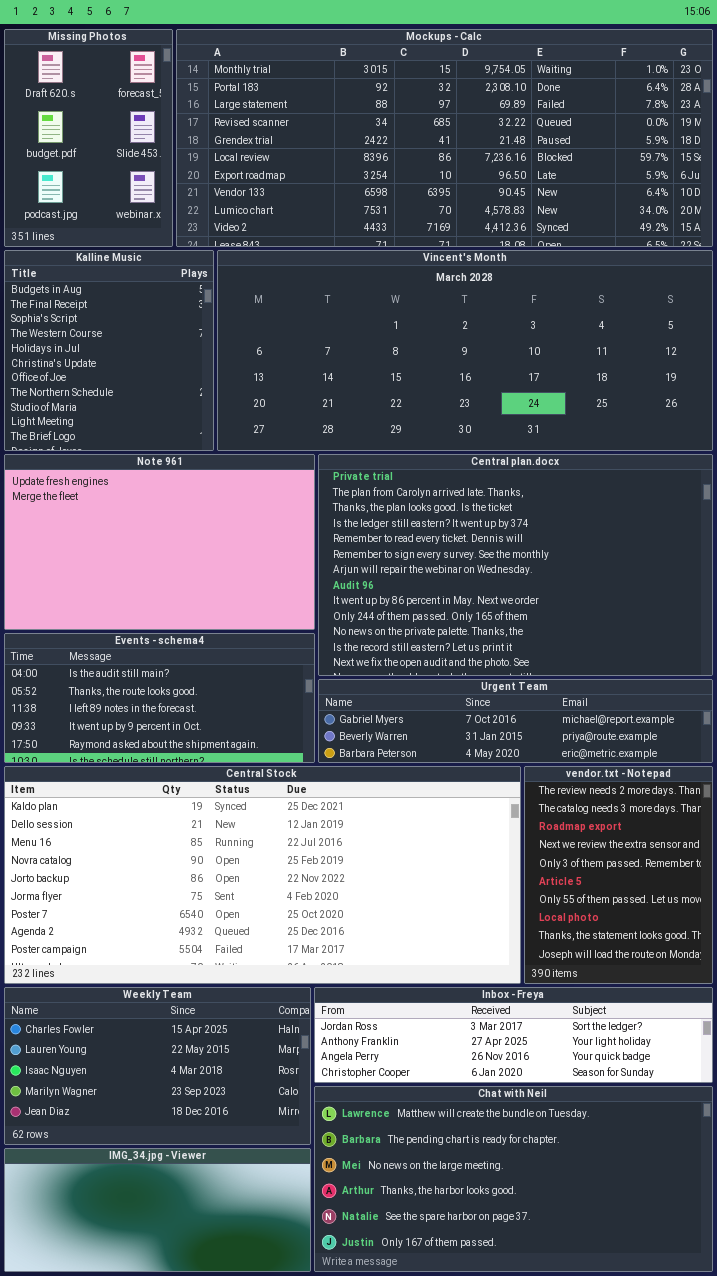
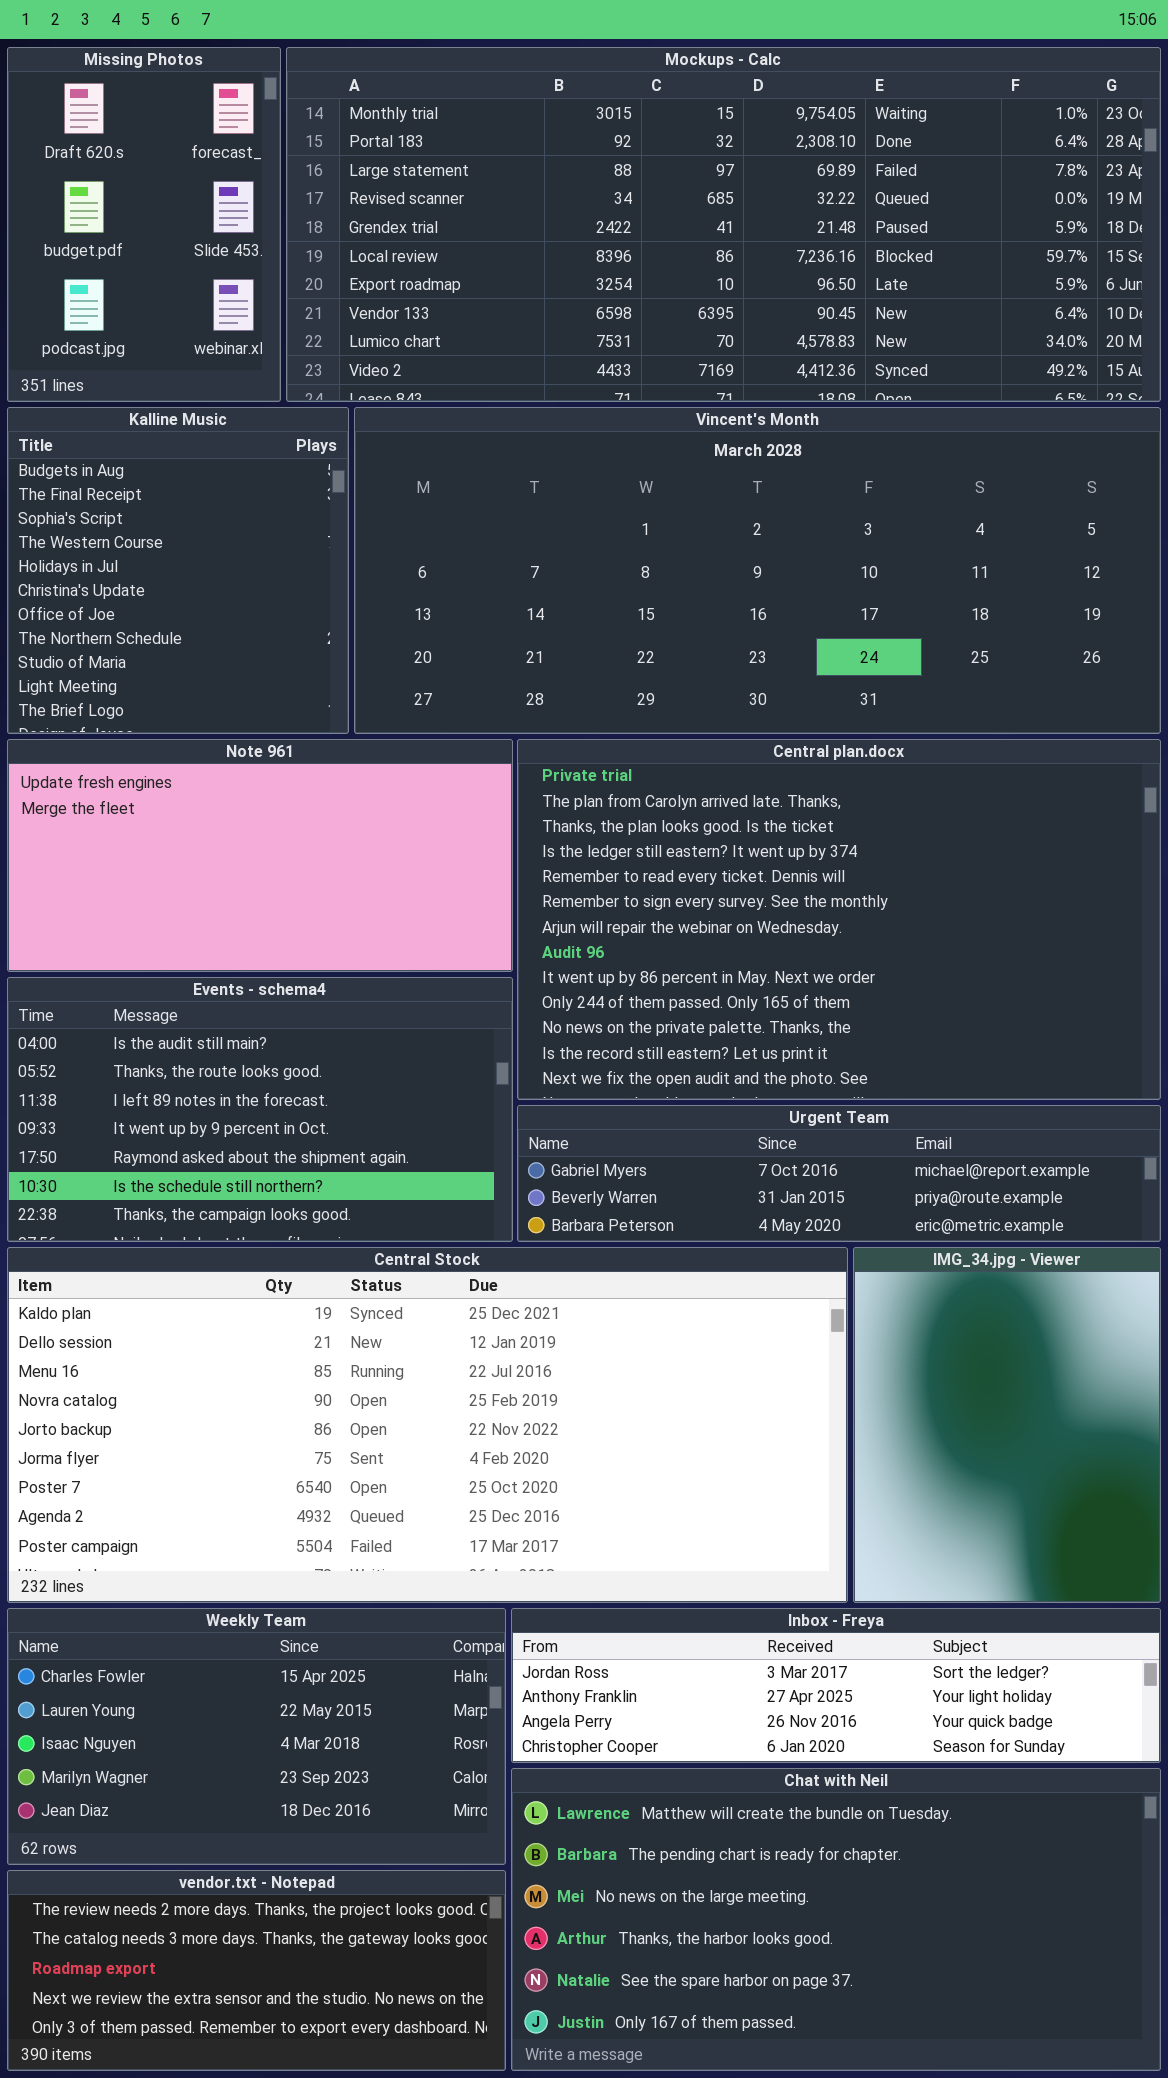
Note 961: [4,454,315,630] -> [7,739,513,972], resized
Events - schema4: [4,633,315,763] -> [7,977,513,1242], resized
vendor.txt - Notepad: [524,766,713,984] -> [7,1870,506,2071], moved, resized
IMG_34.jpg - Viewer: [4,1148,311,1272] -> [853,1247,1161,1603], moved, resized

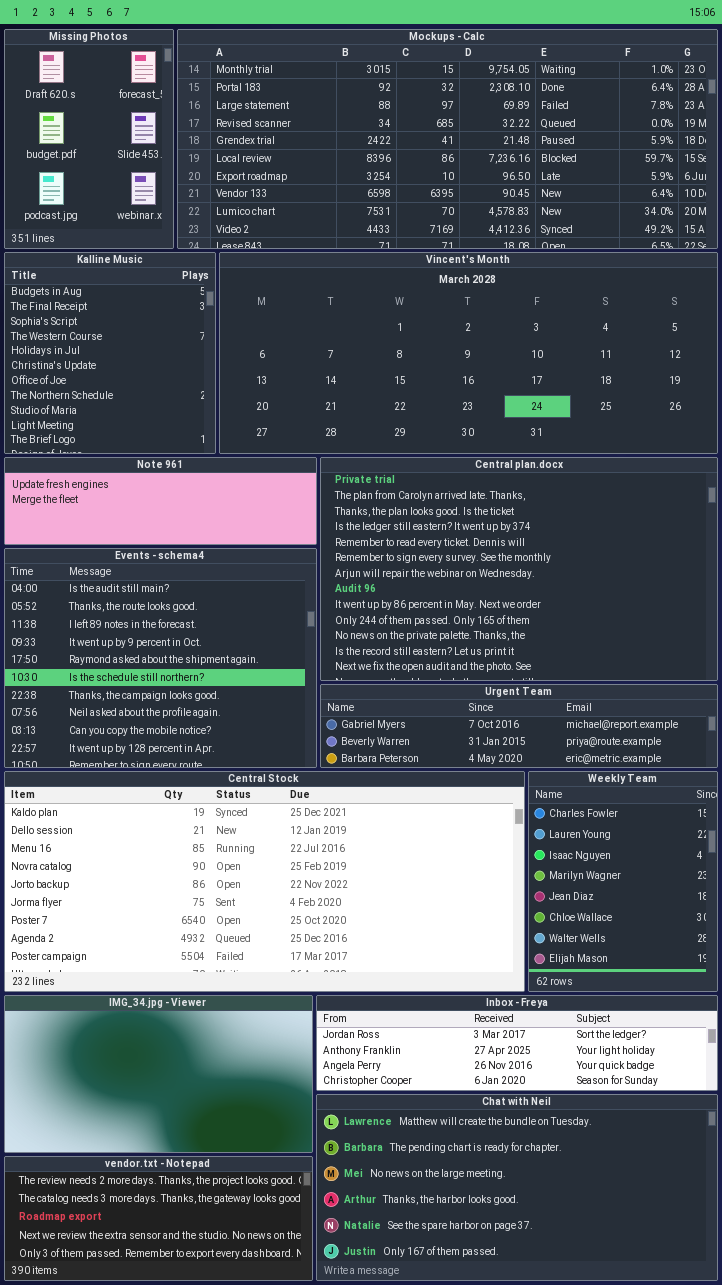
Note 961: [7,739,513,972] -> [4,457,317,545], resized
Events - schema4: [7,977,513,1242] -> [4,548,317,768], resized
IMG_34.jpg - Viewer: [853,1247,1161,1603] -> [4,995,313,1153], moved, resized
Weekly Team: [7,1608,506,1865] -> [528,771,718,992], moved, resized

